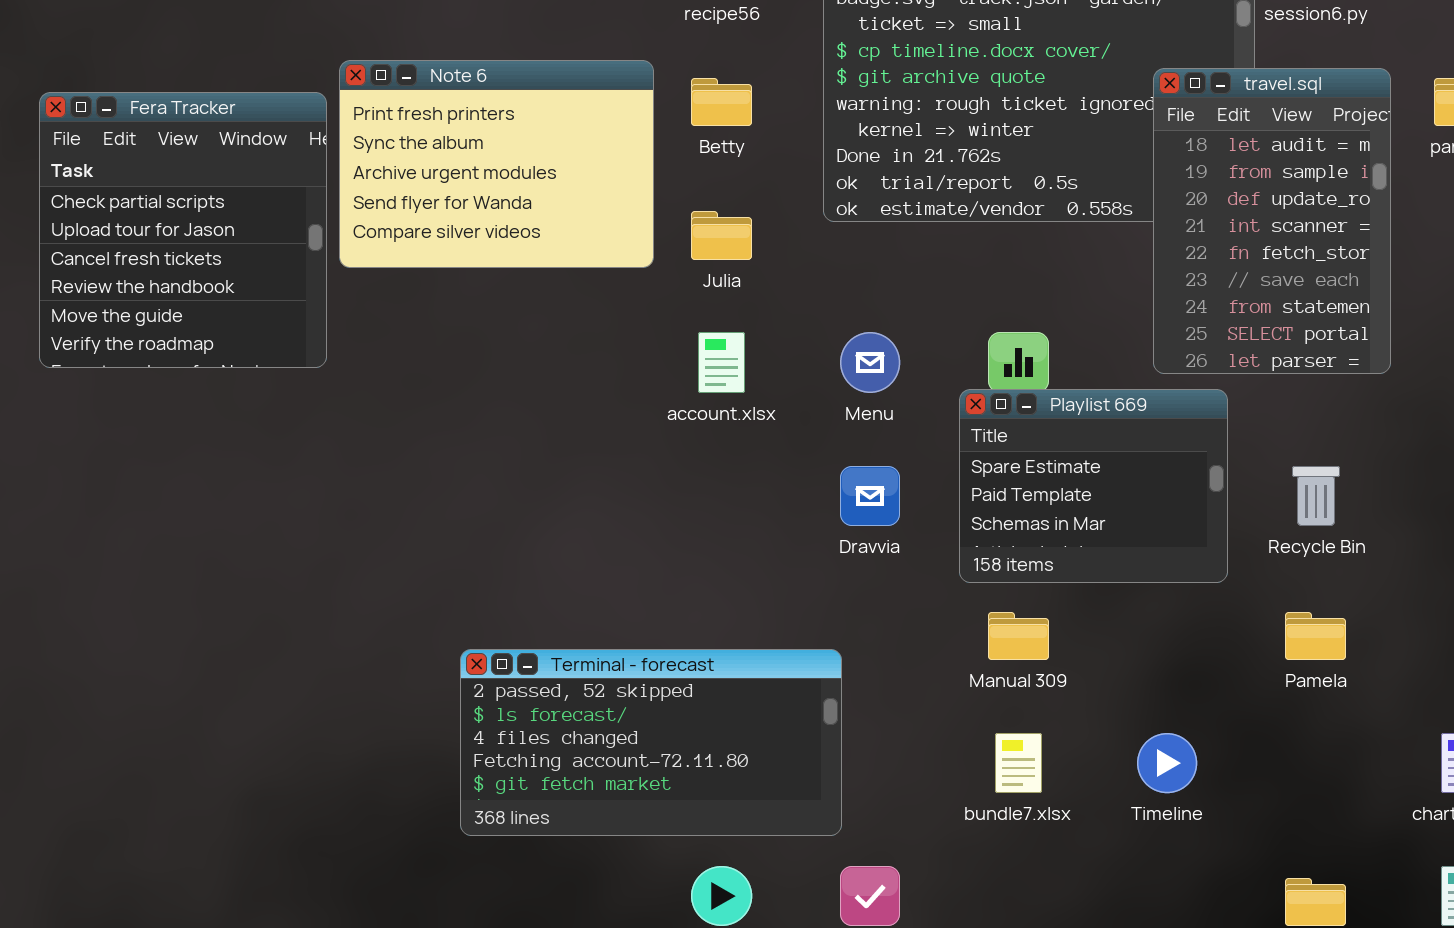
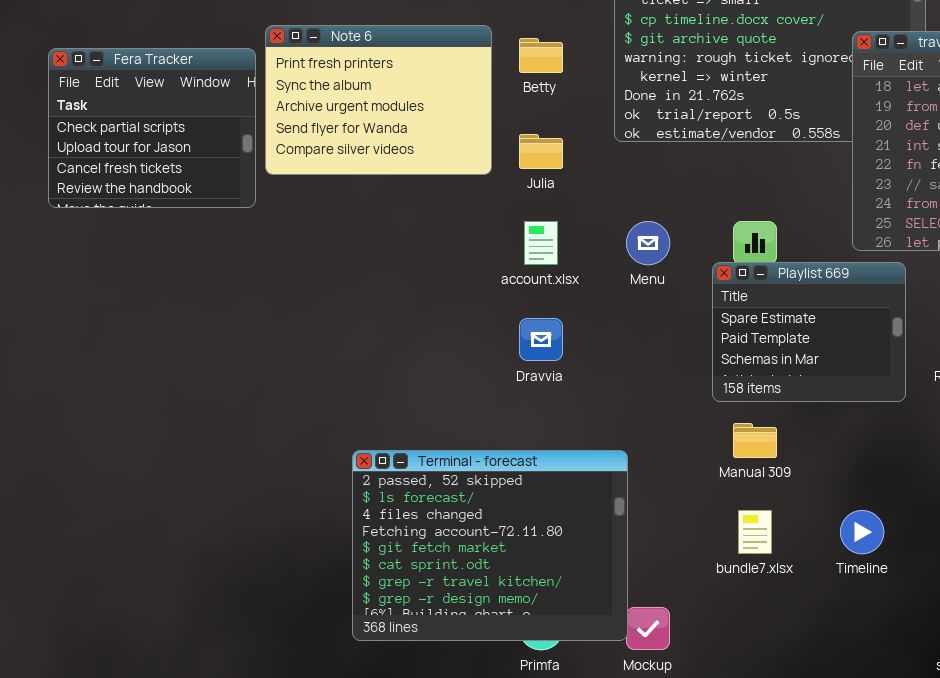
Fera Tracker: [39,92,327,368] -> [48,48,256,208], resized
Dravvia: [840,466,900,526] -> [519,318,563,361], moved
Terminal - forecast: [460,649,842,836] -> [352,450,628,641], resized

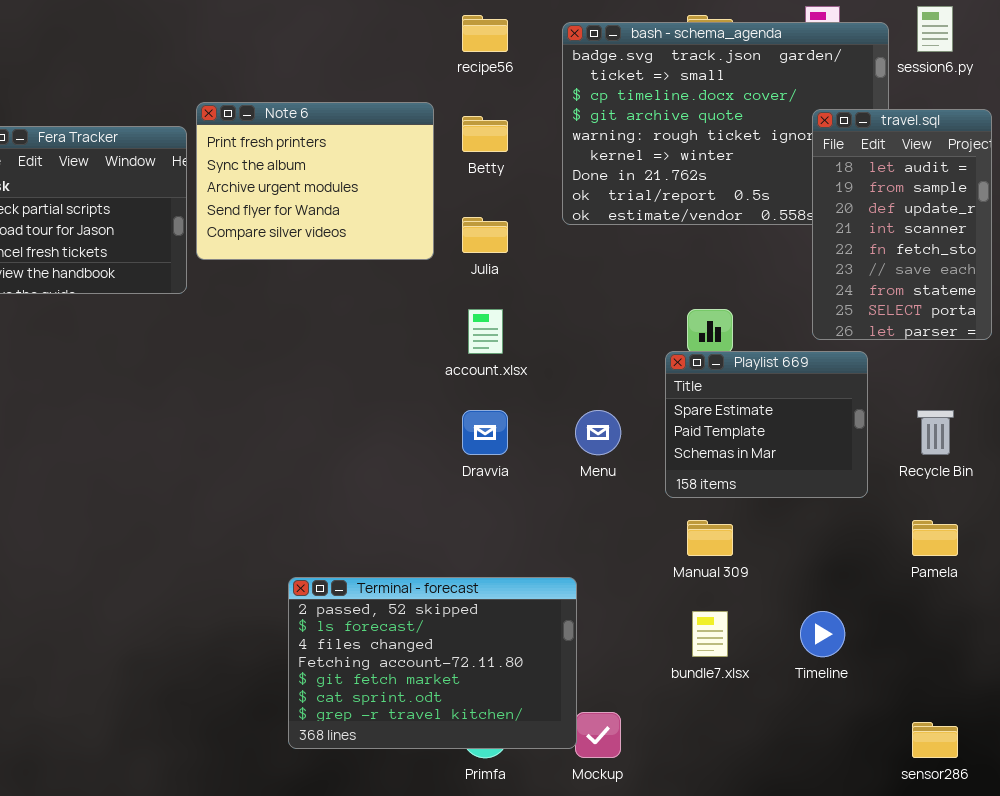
Menu: [626,221,670,265] -> [575,410,621,455], moved
Terminal - forecast: [352,450,628,641] -> [288,577,577,749], resized

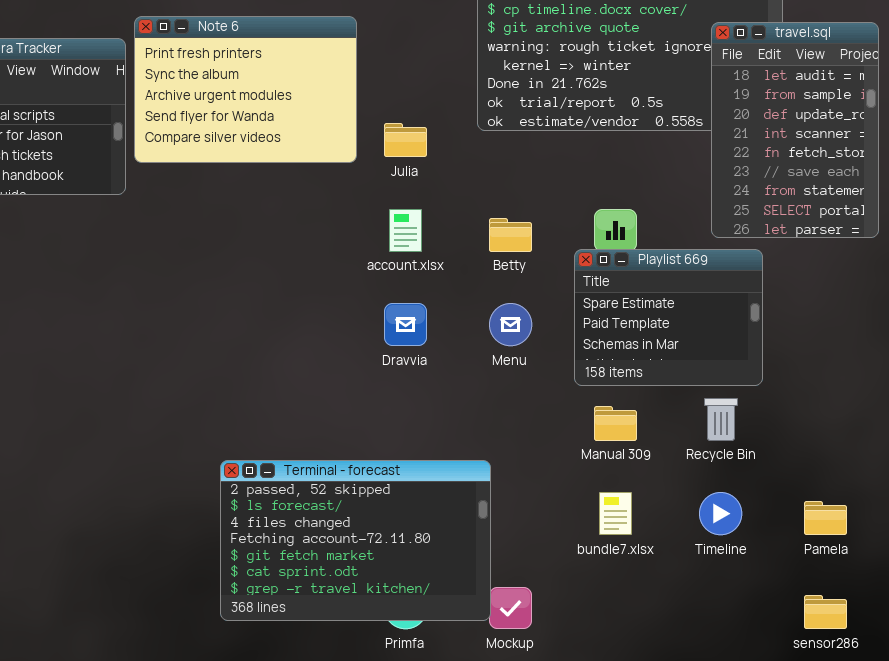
Betty: [462,116,508,152] -> [489,218,532,252], moved
Recycle Bin: [917,410,954,455] -> [704,398,738,441], moved
Pamela: [912,520,958,556] -> [804,501,847,535], moved

